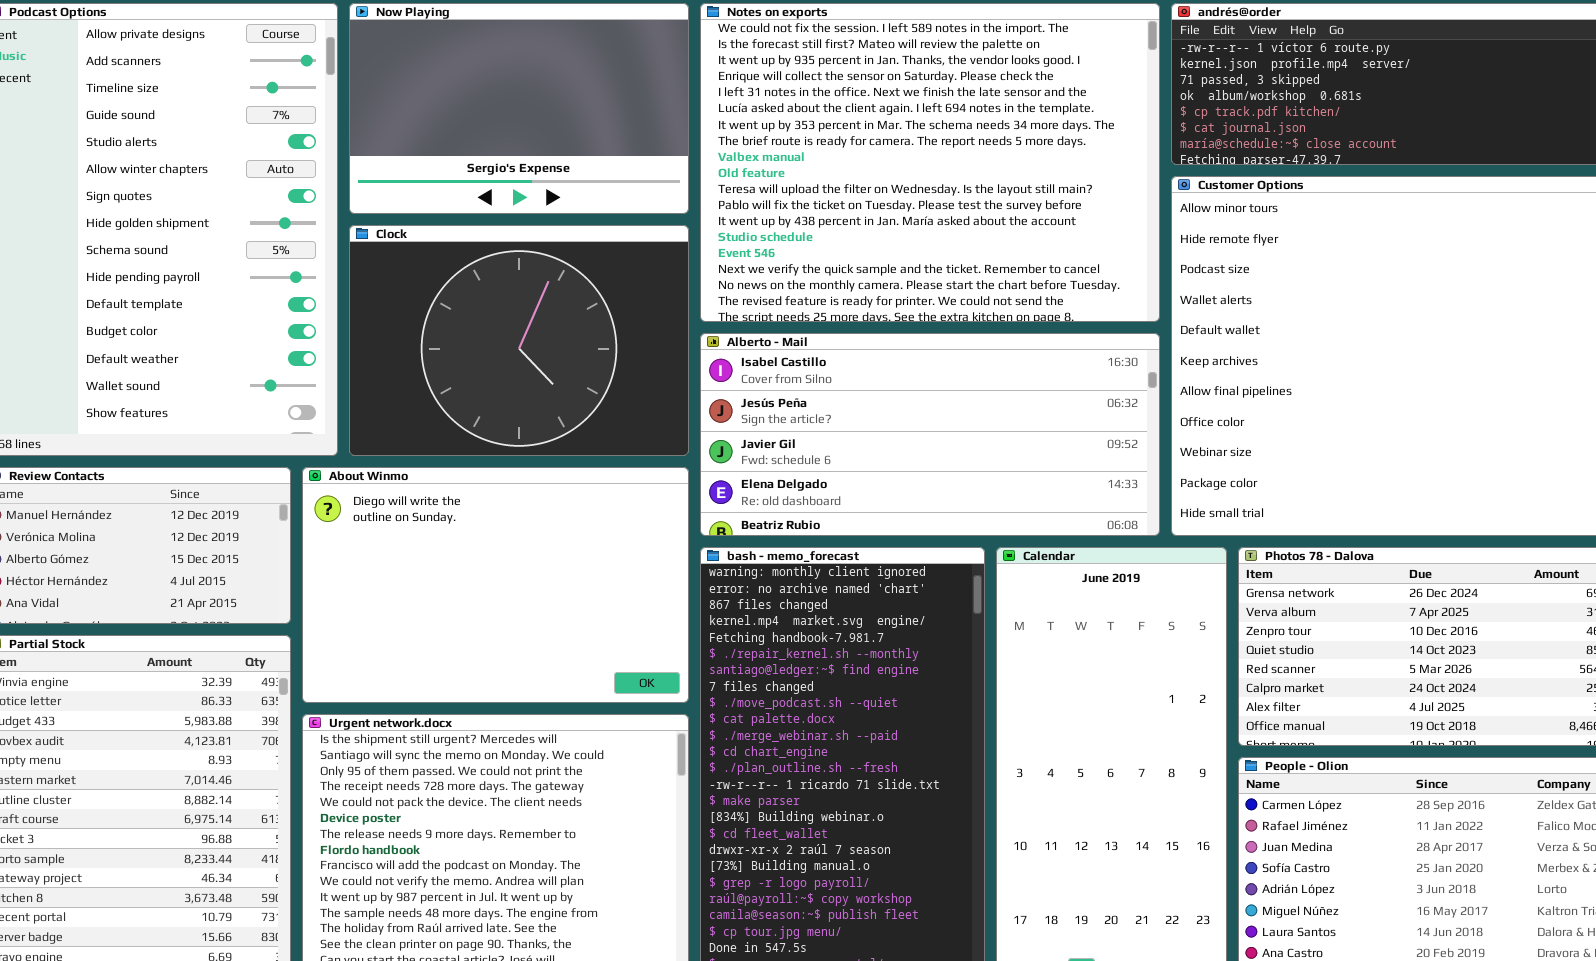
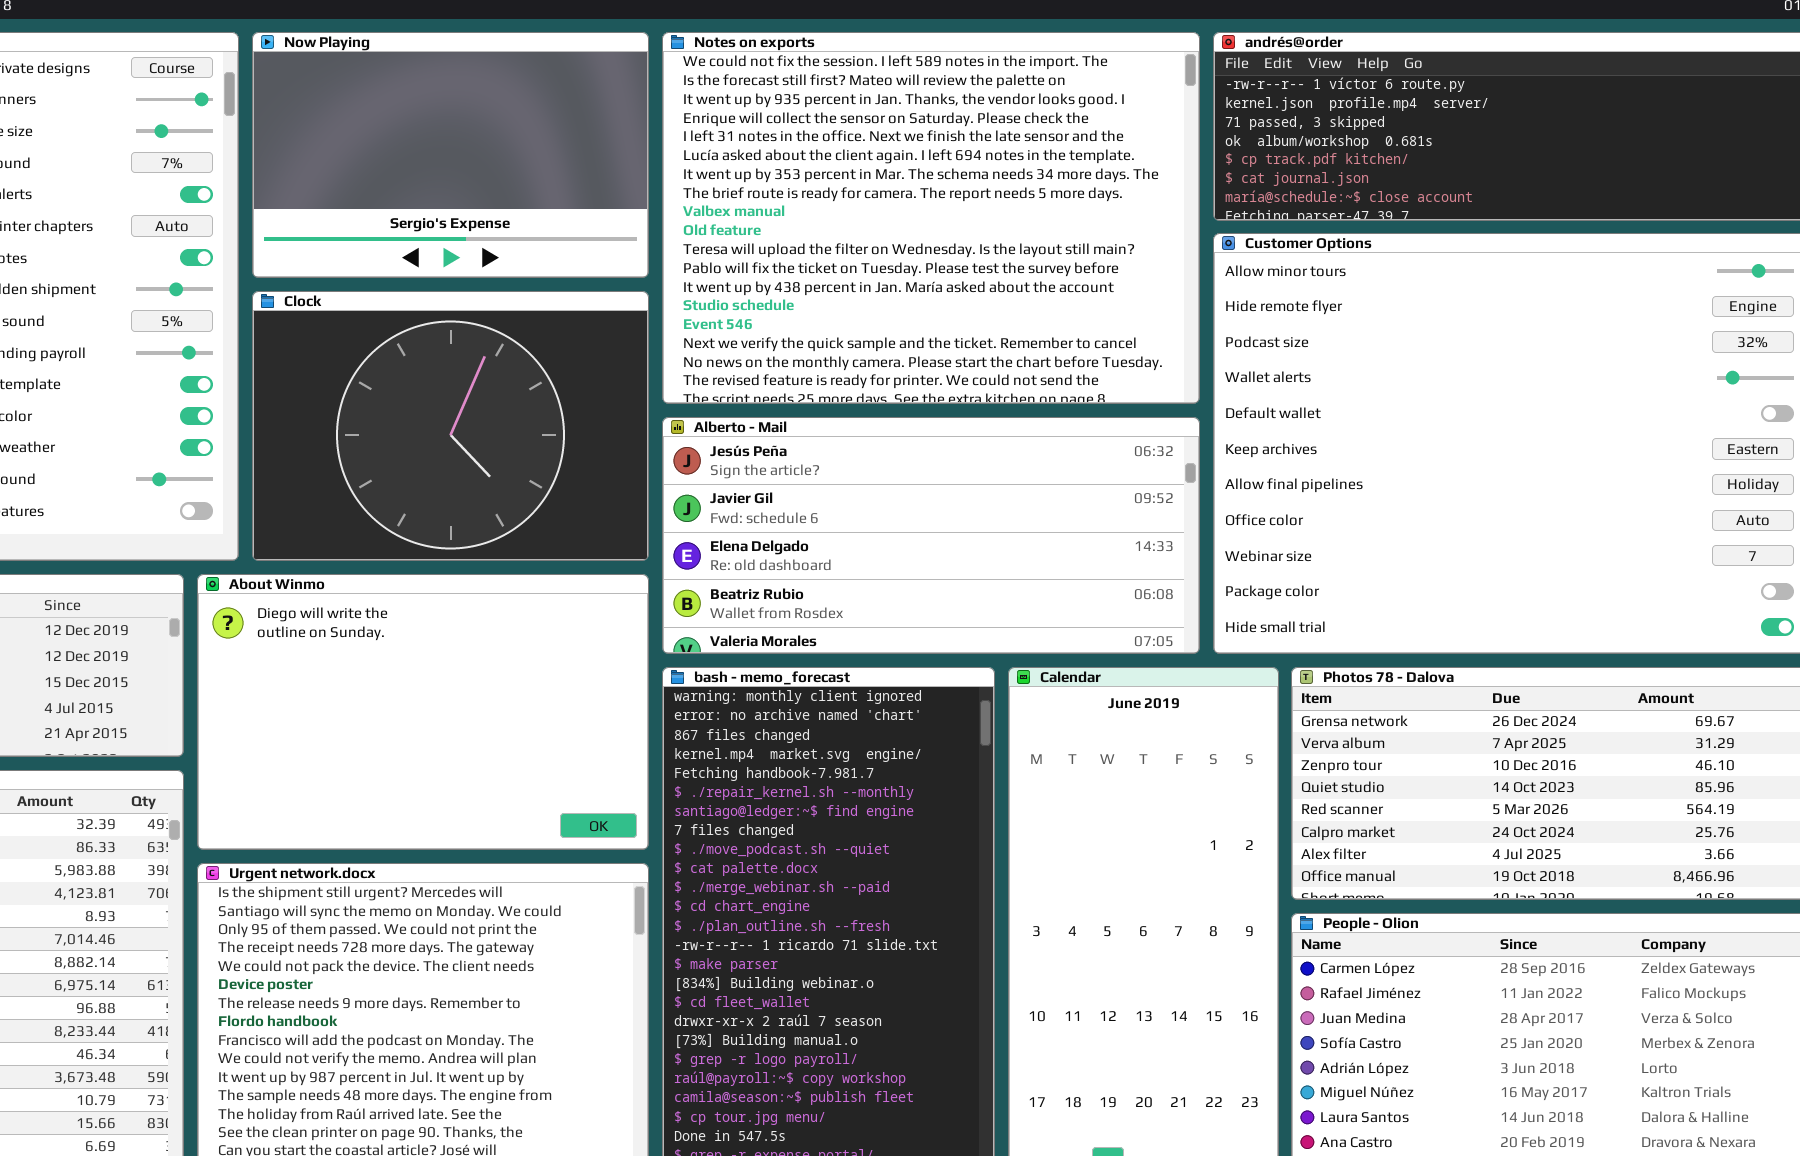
Alberto - Mail: [700,333,1160,536] -> [662,417,1200,654], scrolled down 1 row

